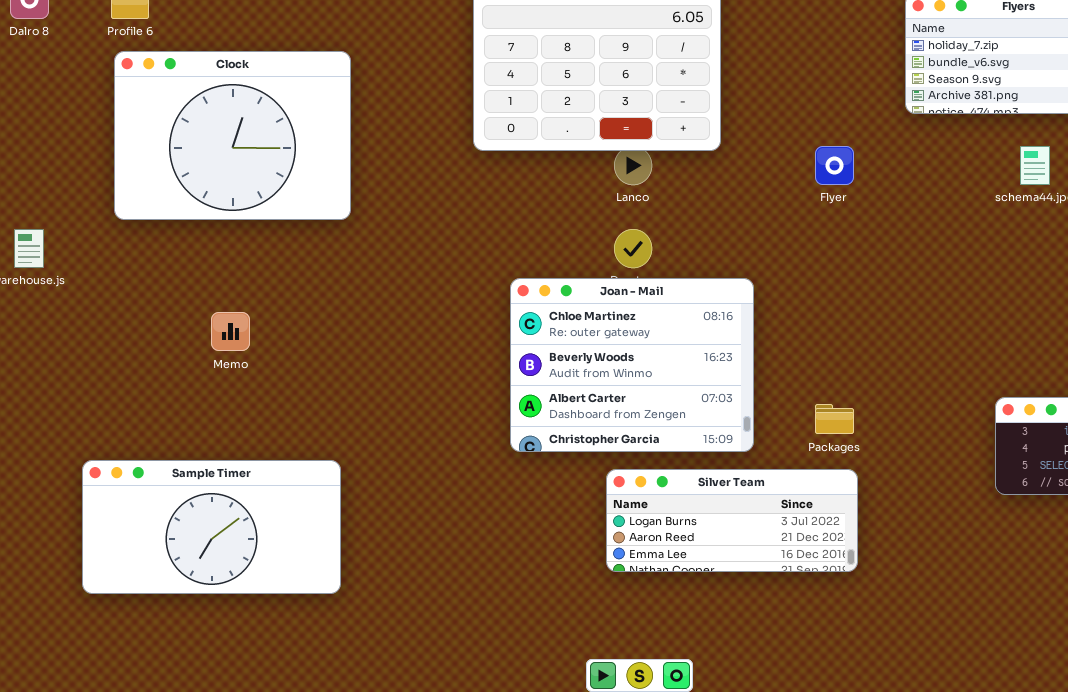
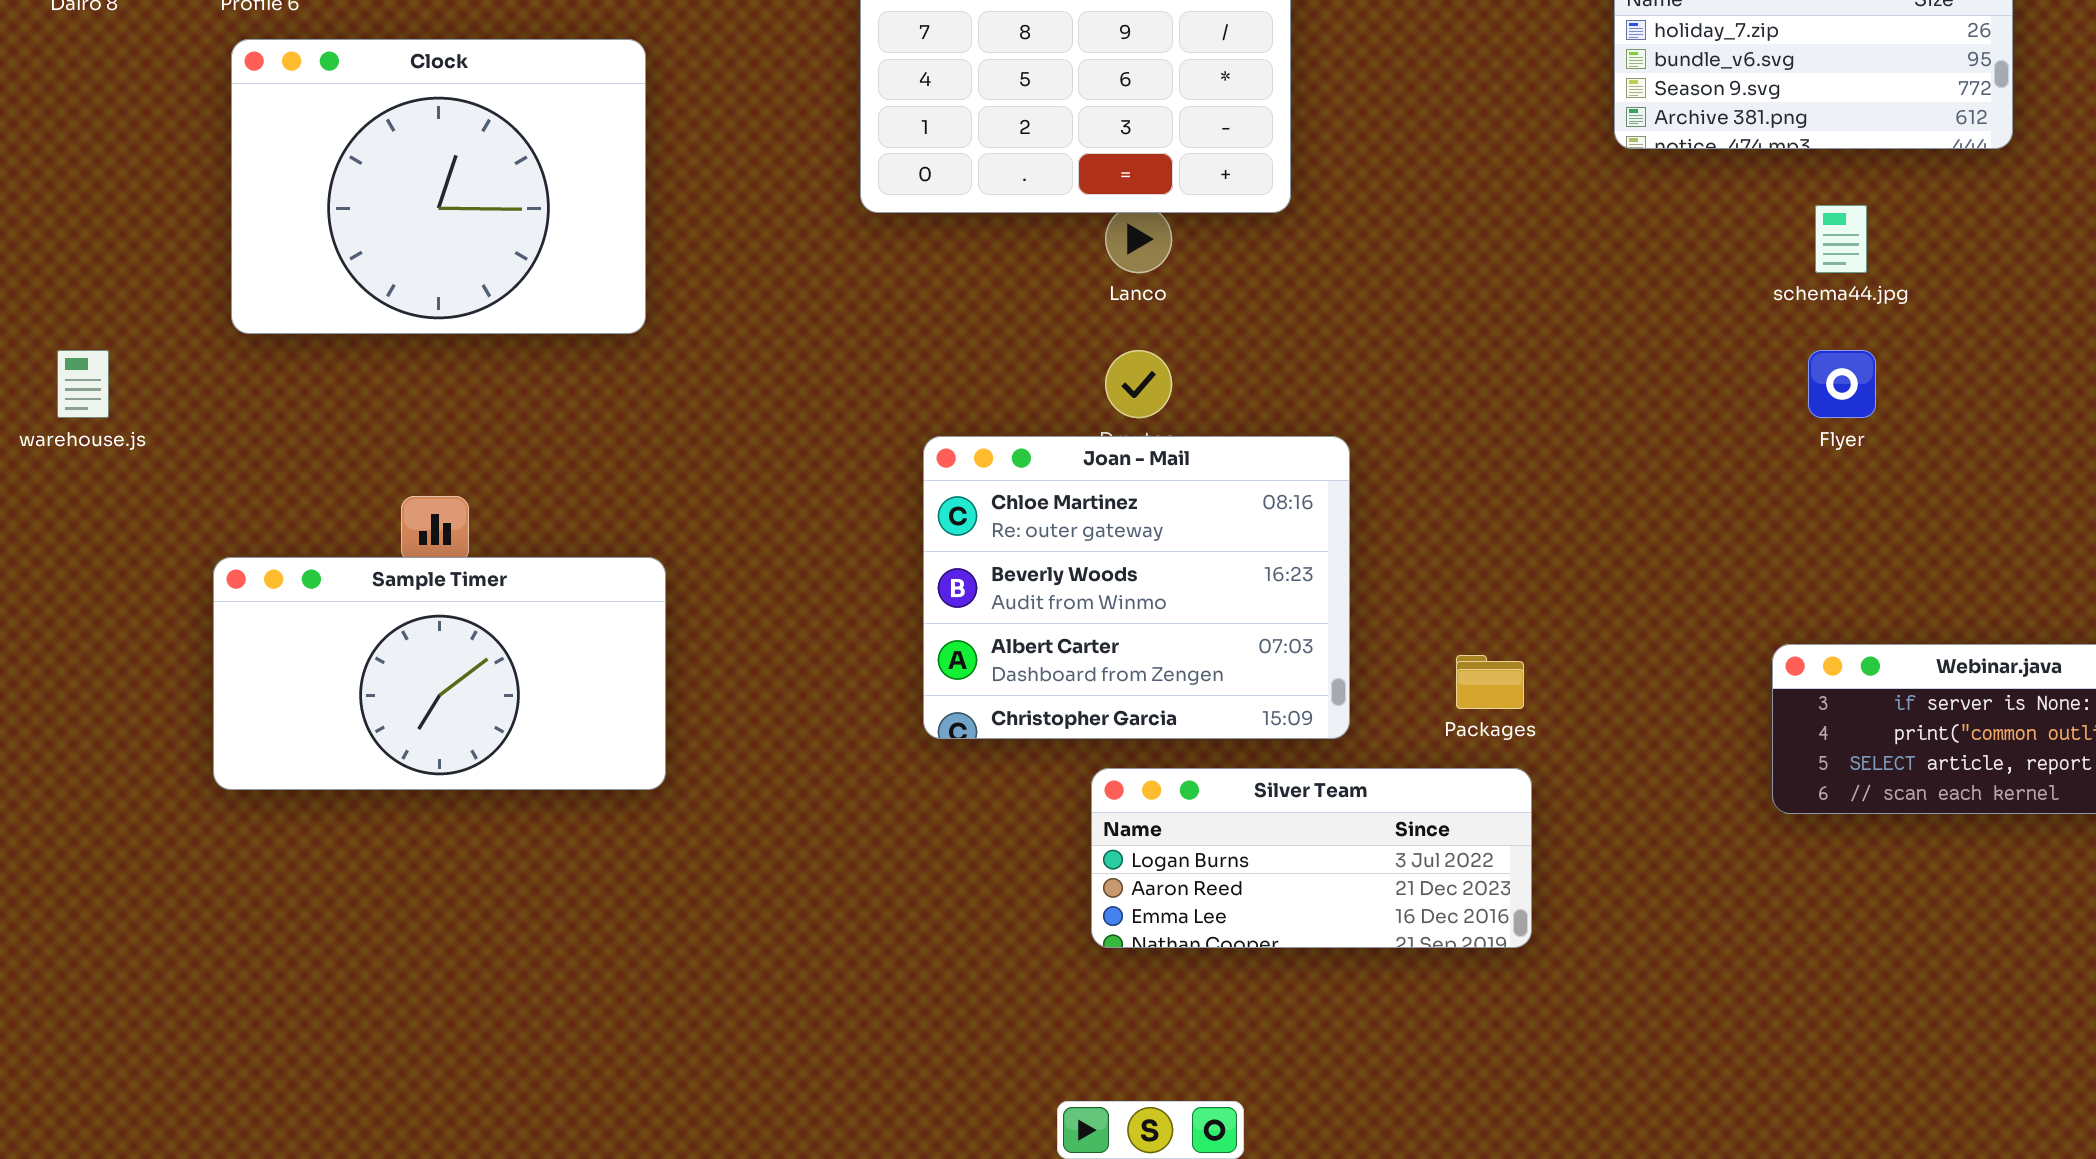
Flyer: [815,146,854,185] -> [1808,350,1876,418], moved
Sample Timer: [82,460,341,594] -> [213,557,666,790], moved

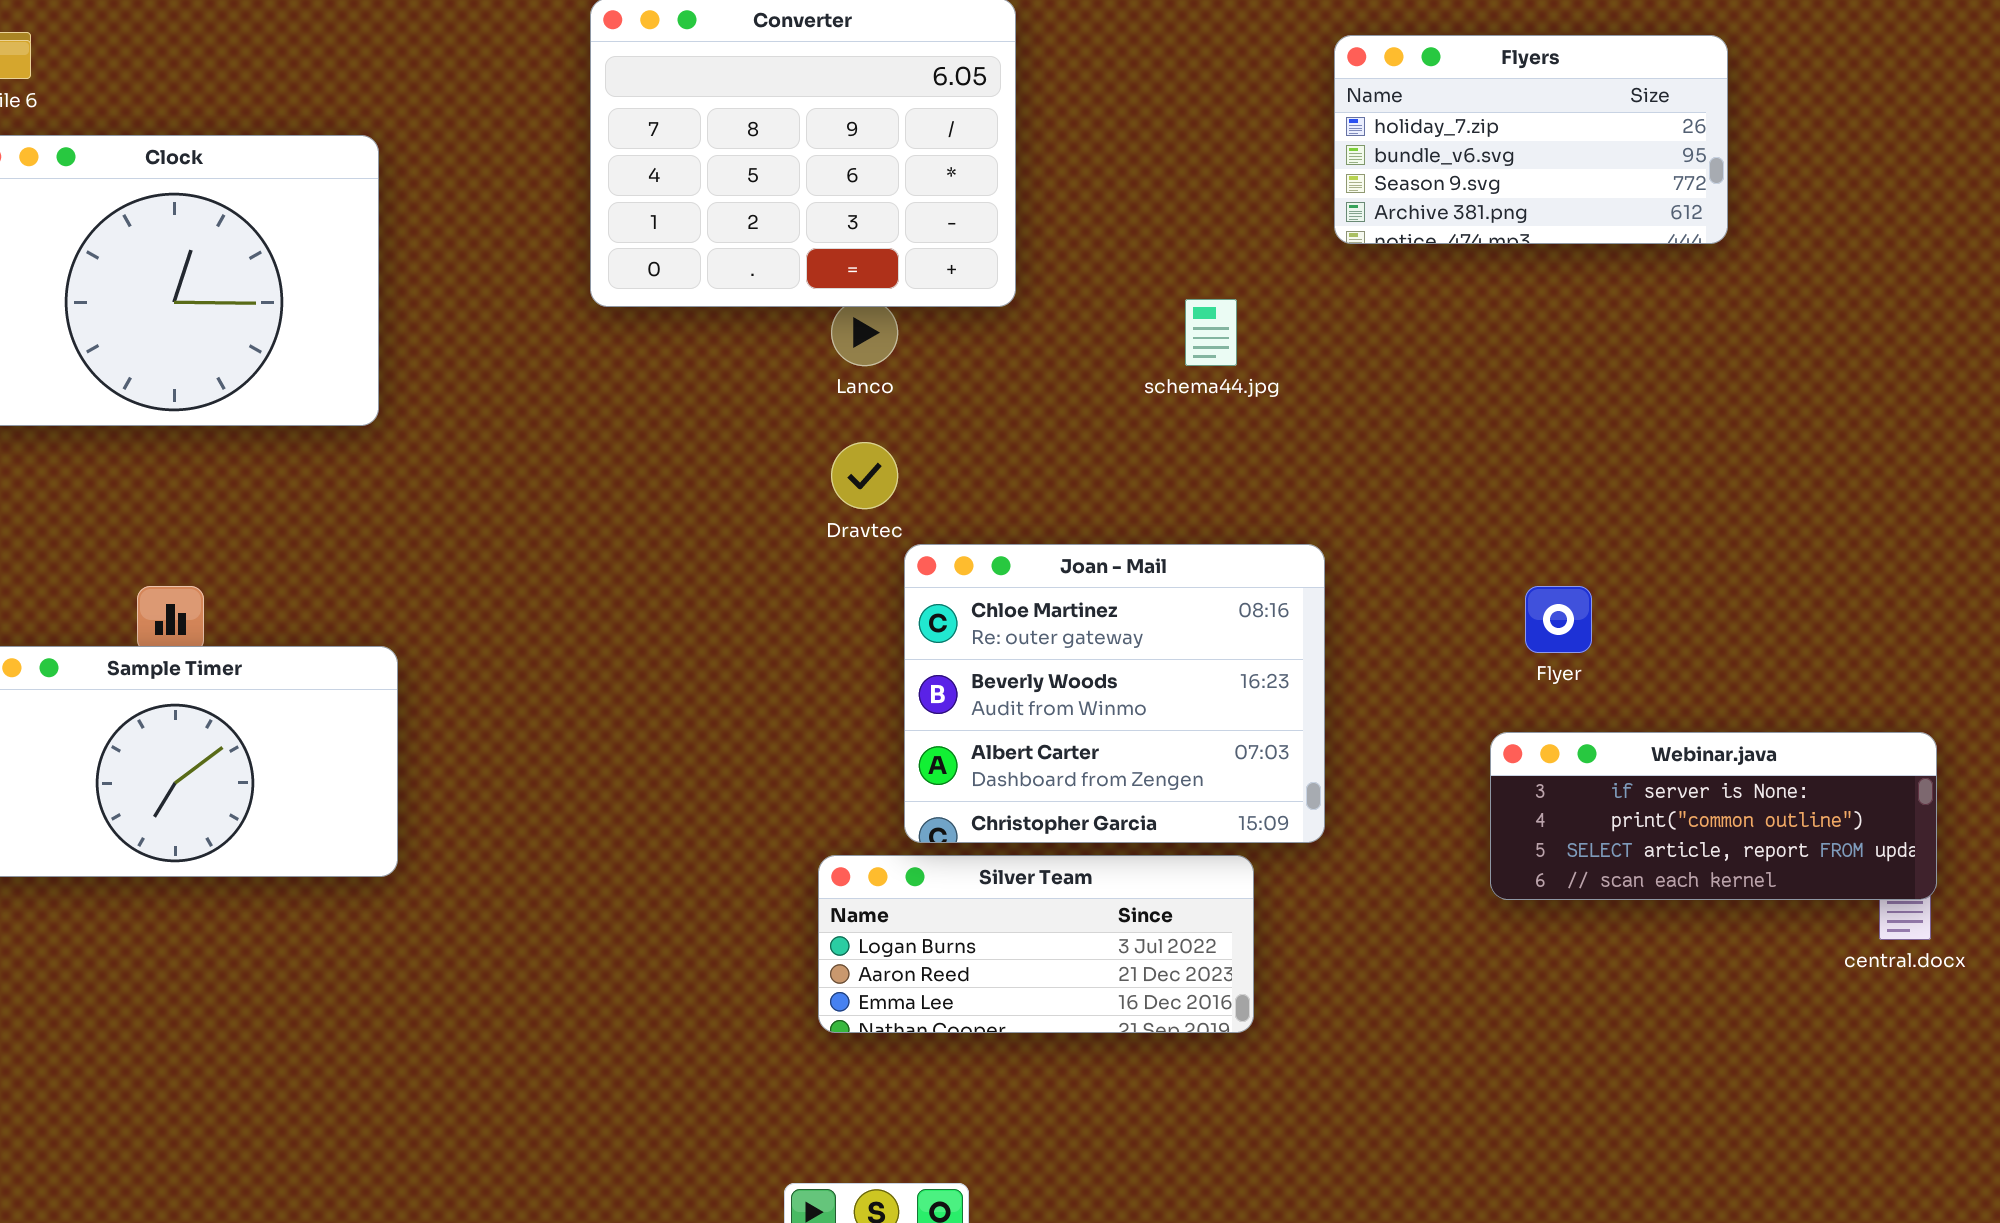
schema44.jpg: [1815,205,1867,273] -> [1185,299,1237,366], moved
Flyer: [1808,350,1876,418] -> [1525,586,1592,653], moved
Joan - Mail: [923,436,1350,739] -> [904,544,1325,843], moved

